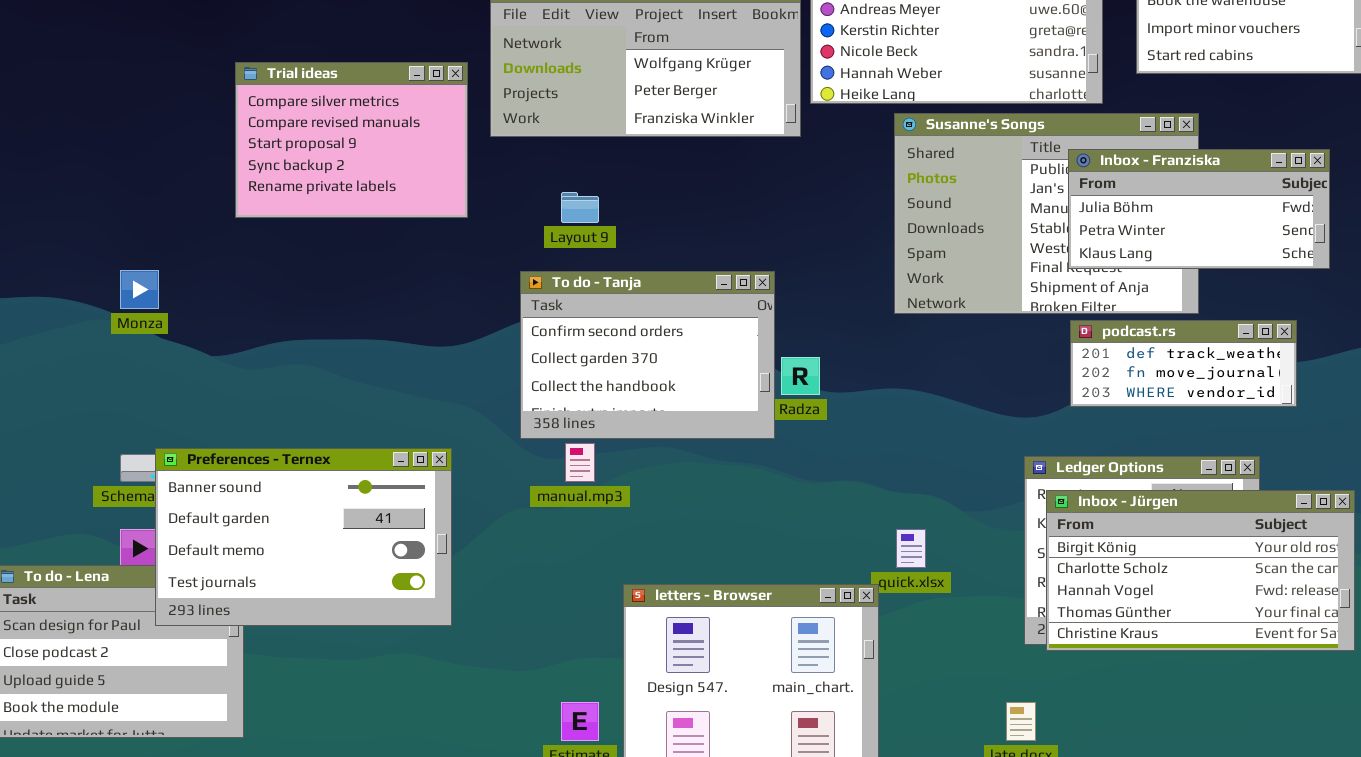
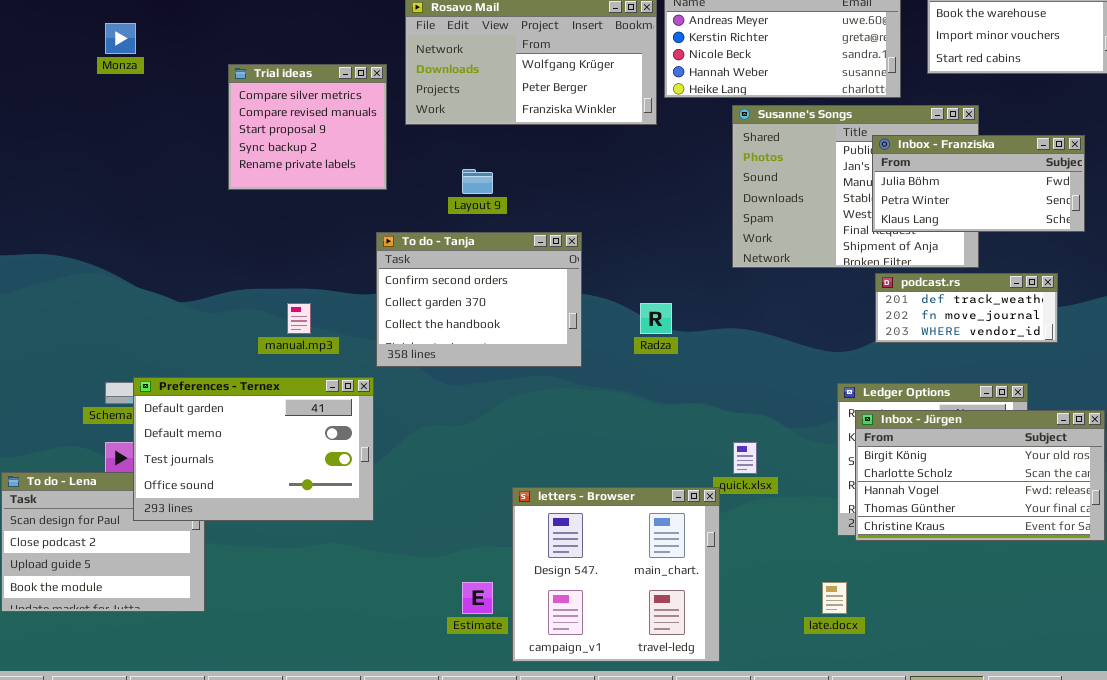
Trial ideas: [235,62,468,218] -> [228,64,387,190], resized
Monza: [120,270,159,309] -> [105,23,136,54], moved
To do - Tanja: [520,271,775,439] -> [376,232,582,367], moved
manual.mp3: [565,443,595,482] -> [287,303,311,334], moved
Preferences - Ternex: [155,448,452,626] -> [133,377,374,521], scrolled down 1 row

